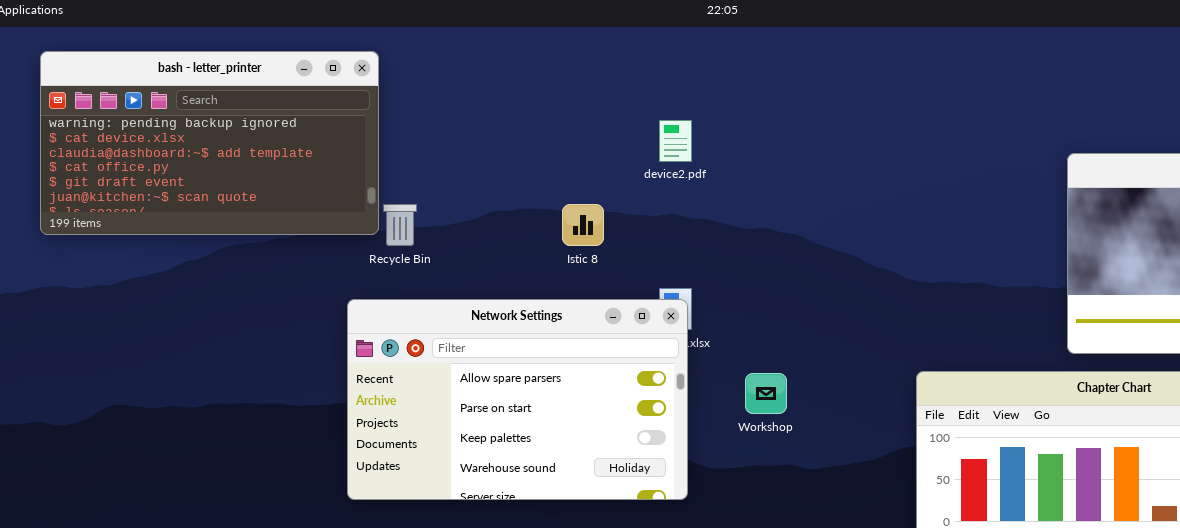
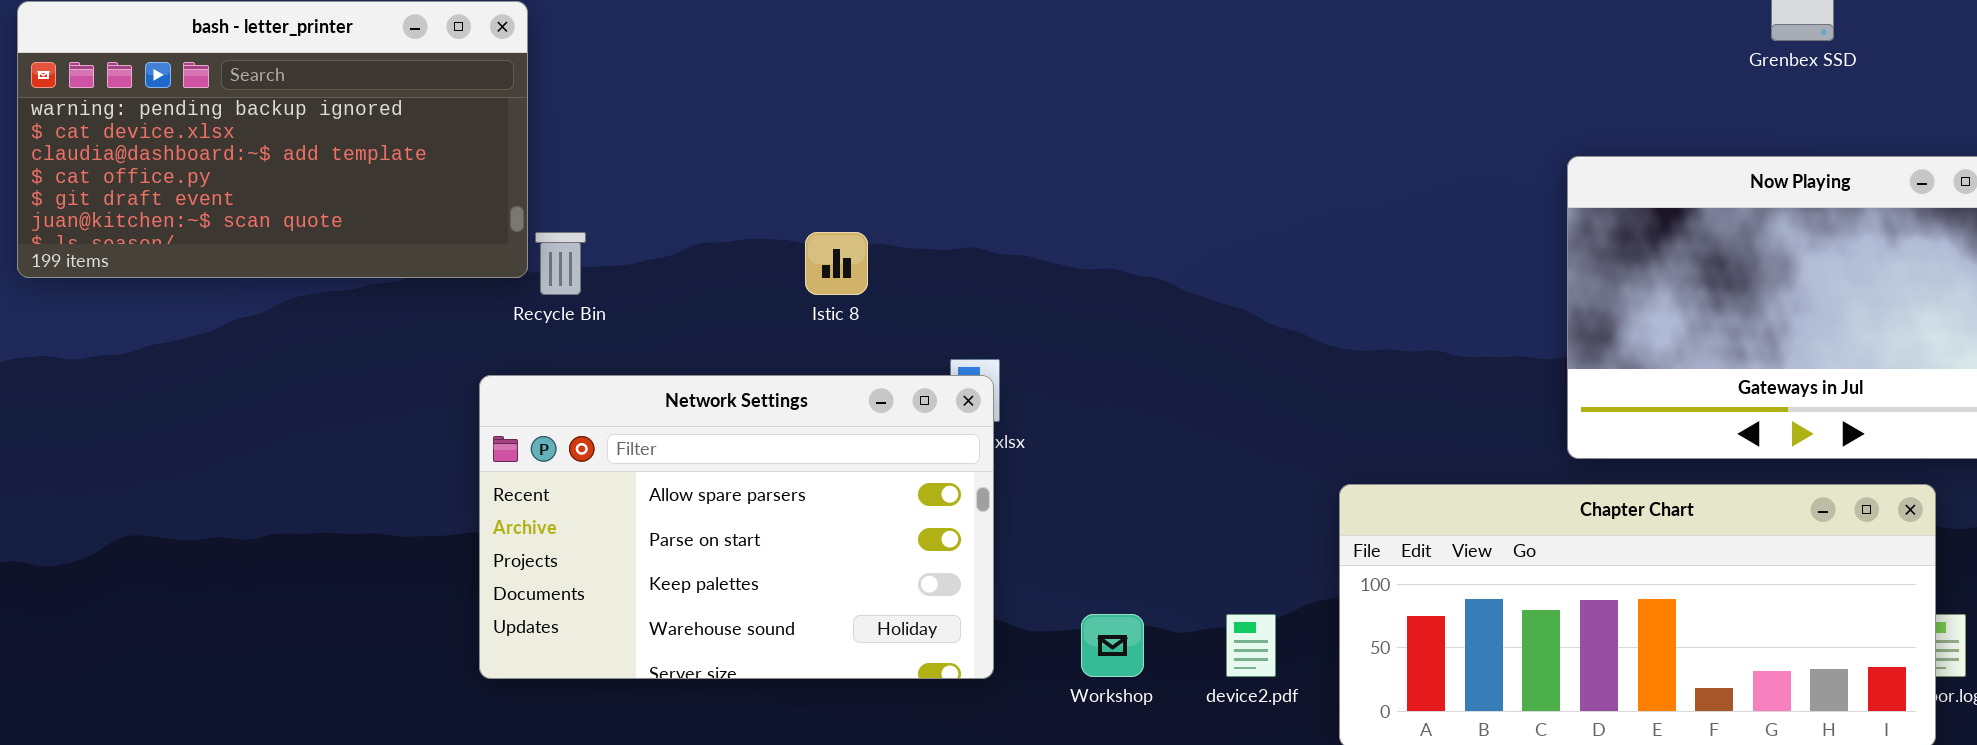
device2.pdf: [659,120,692,162] -> [1226,614,1276,677], moved
Workshop: [745,373,787,414] -> [1081,614,1144,677], moved

